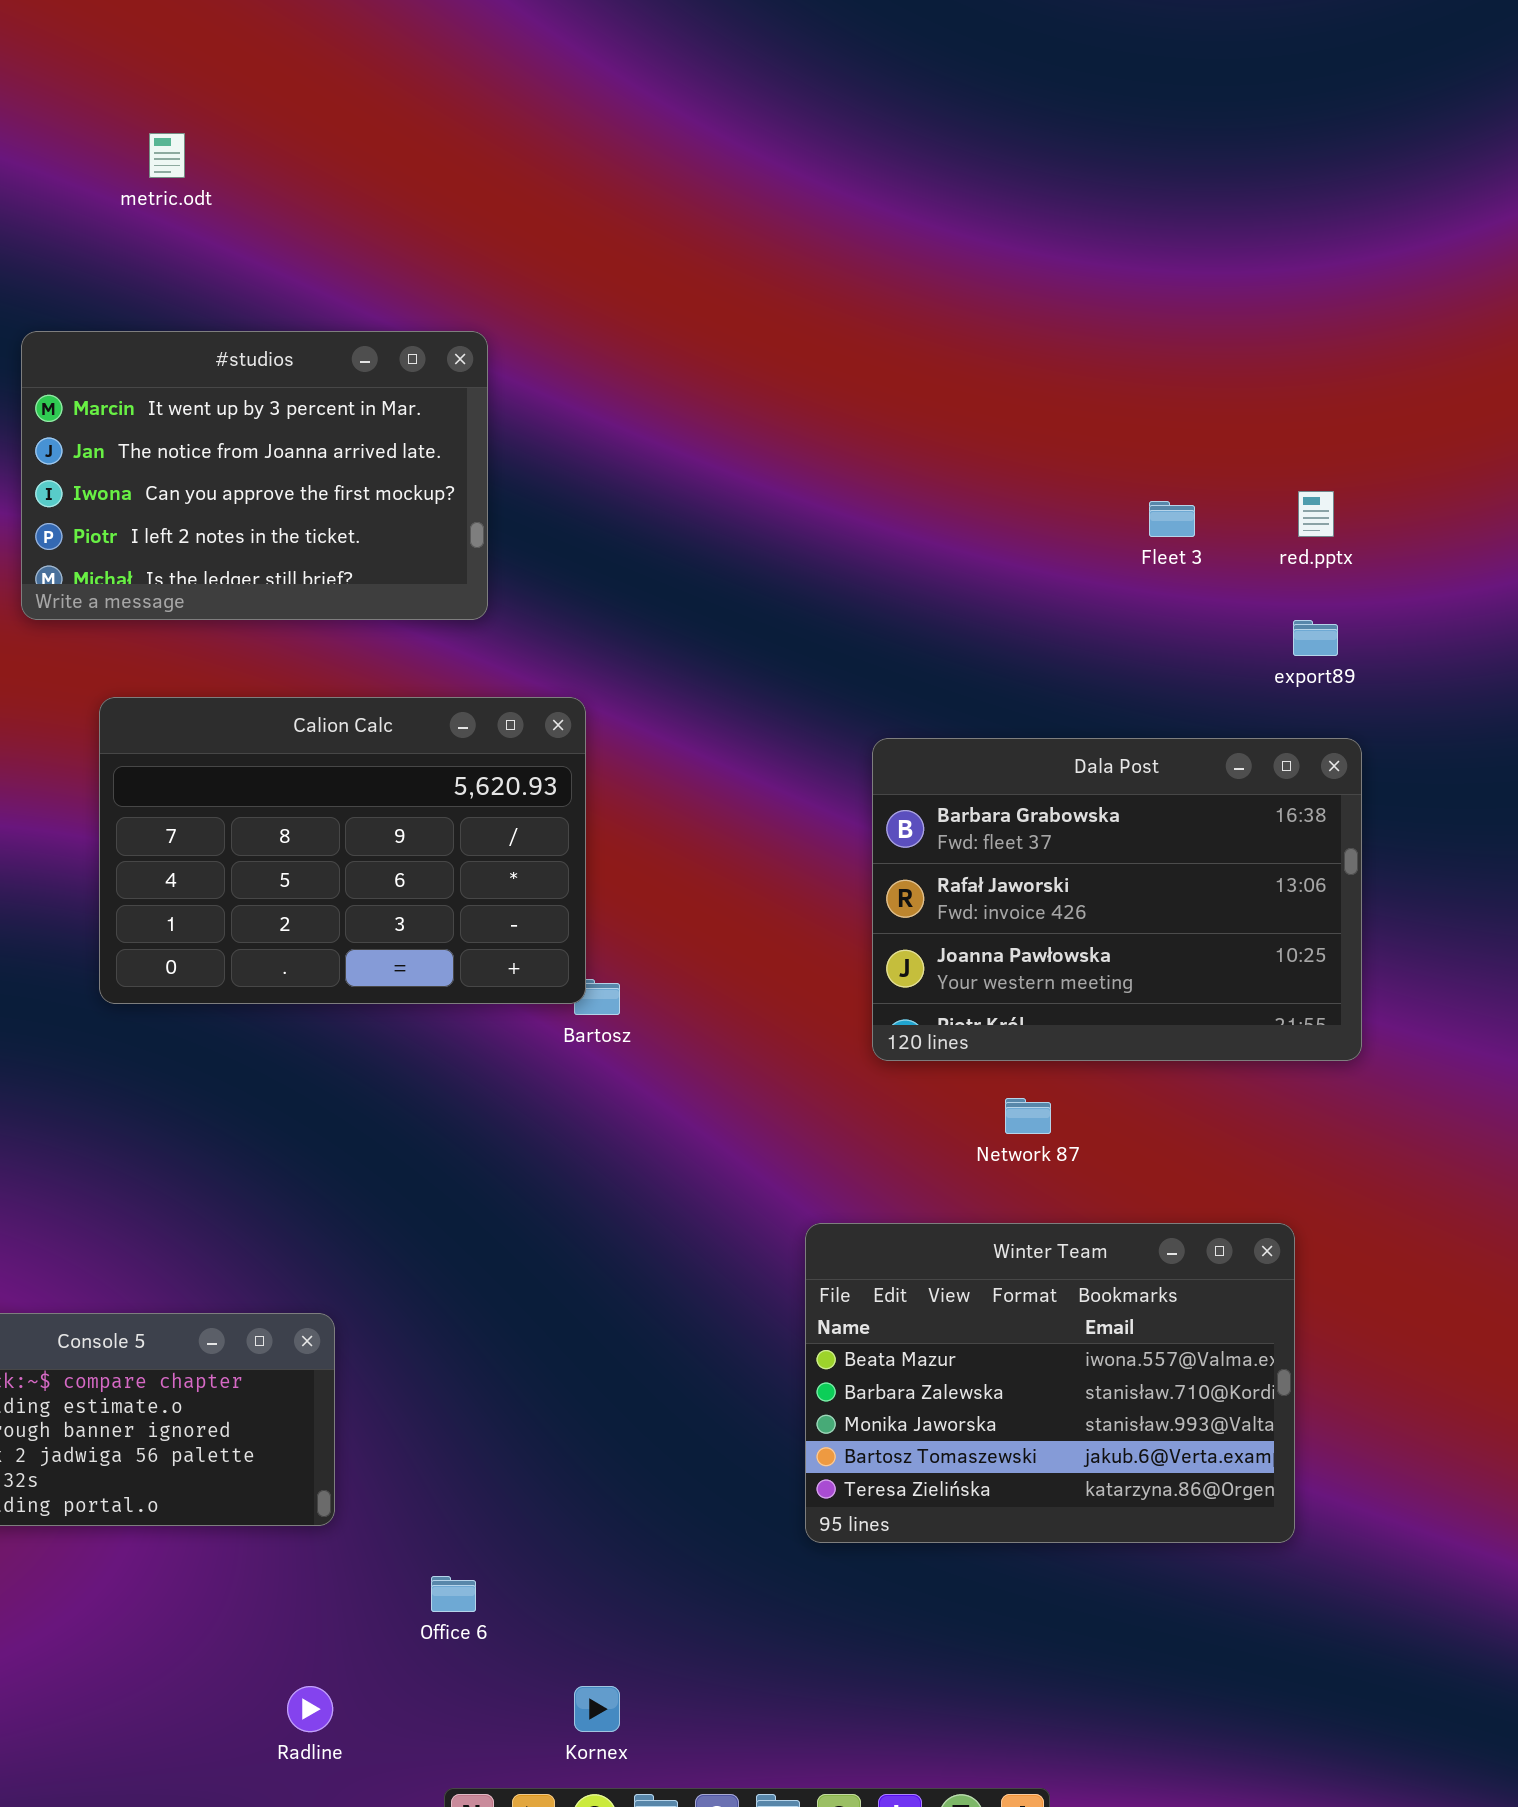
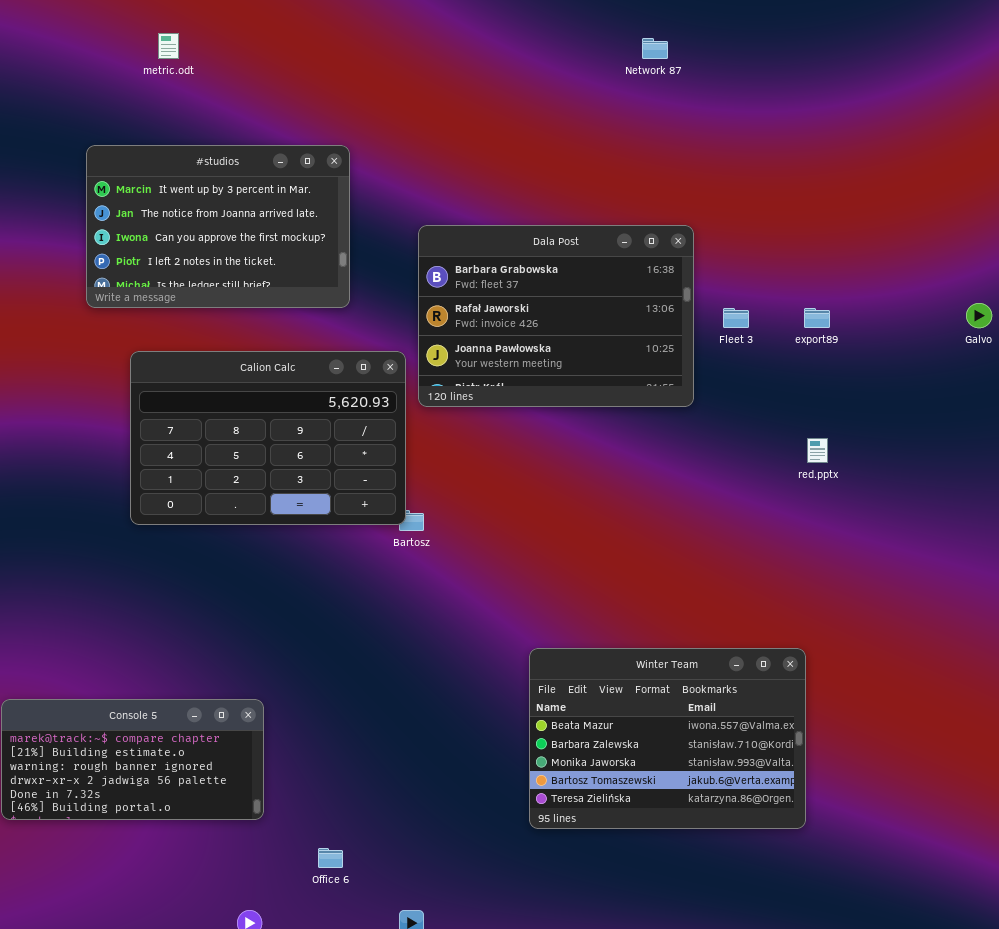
red.pptx: [1298,491,1334,537] -> [807,438,828,463], moved
Fleet 3: [1149,501,1195,537] -> [723,308,749,328], moved
Dala Post: [872,738,1362,1061] -> [418,225,694,407], moved
Network 87: [1005,1098,1051,1134] -> [642,38,668,59], moved

